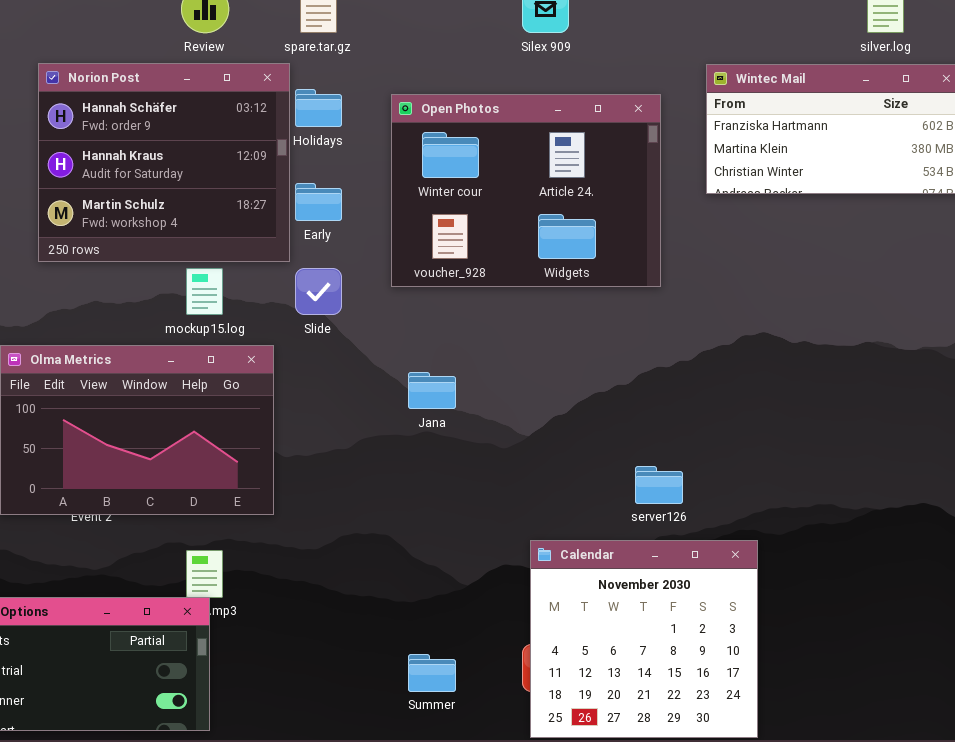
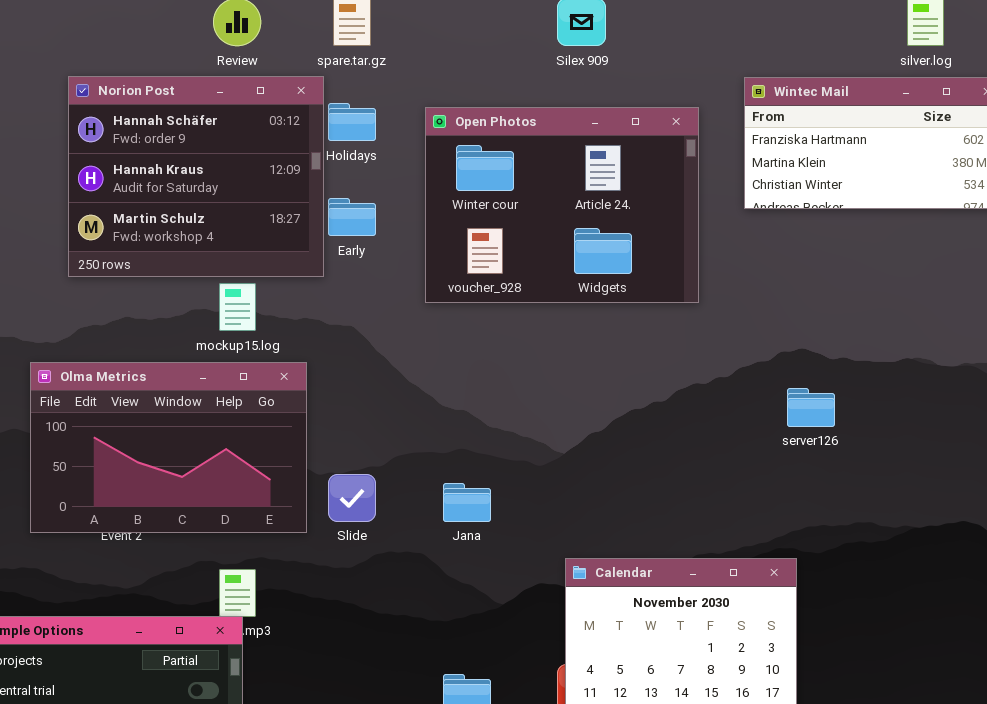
Slide: [295,268,342,315] -> [328,474,376,522], moved
Jana: [408,372,456,409] -> [443,483,491,522], moved
server126: [635,466,683,504] -> [787,388,835,427], moved

